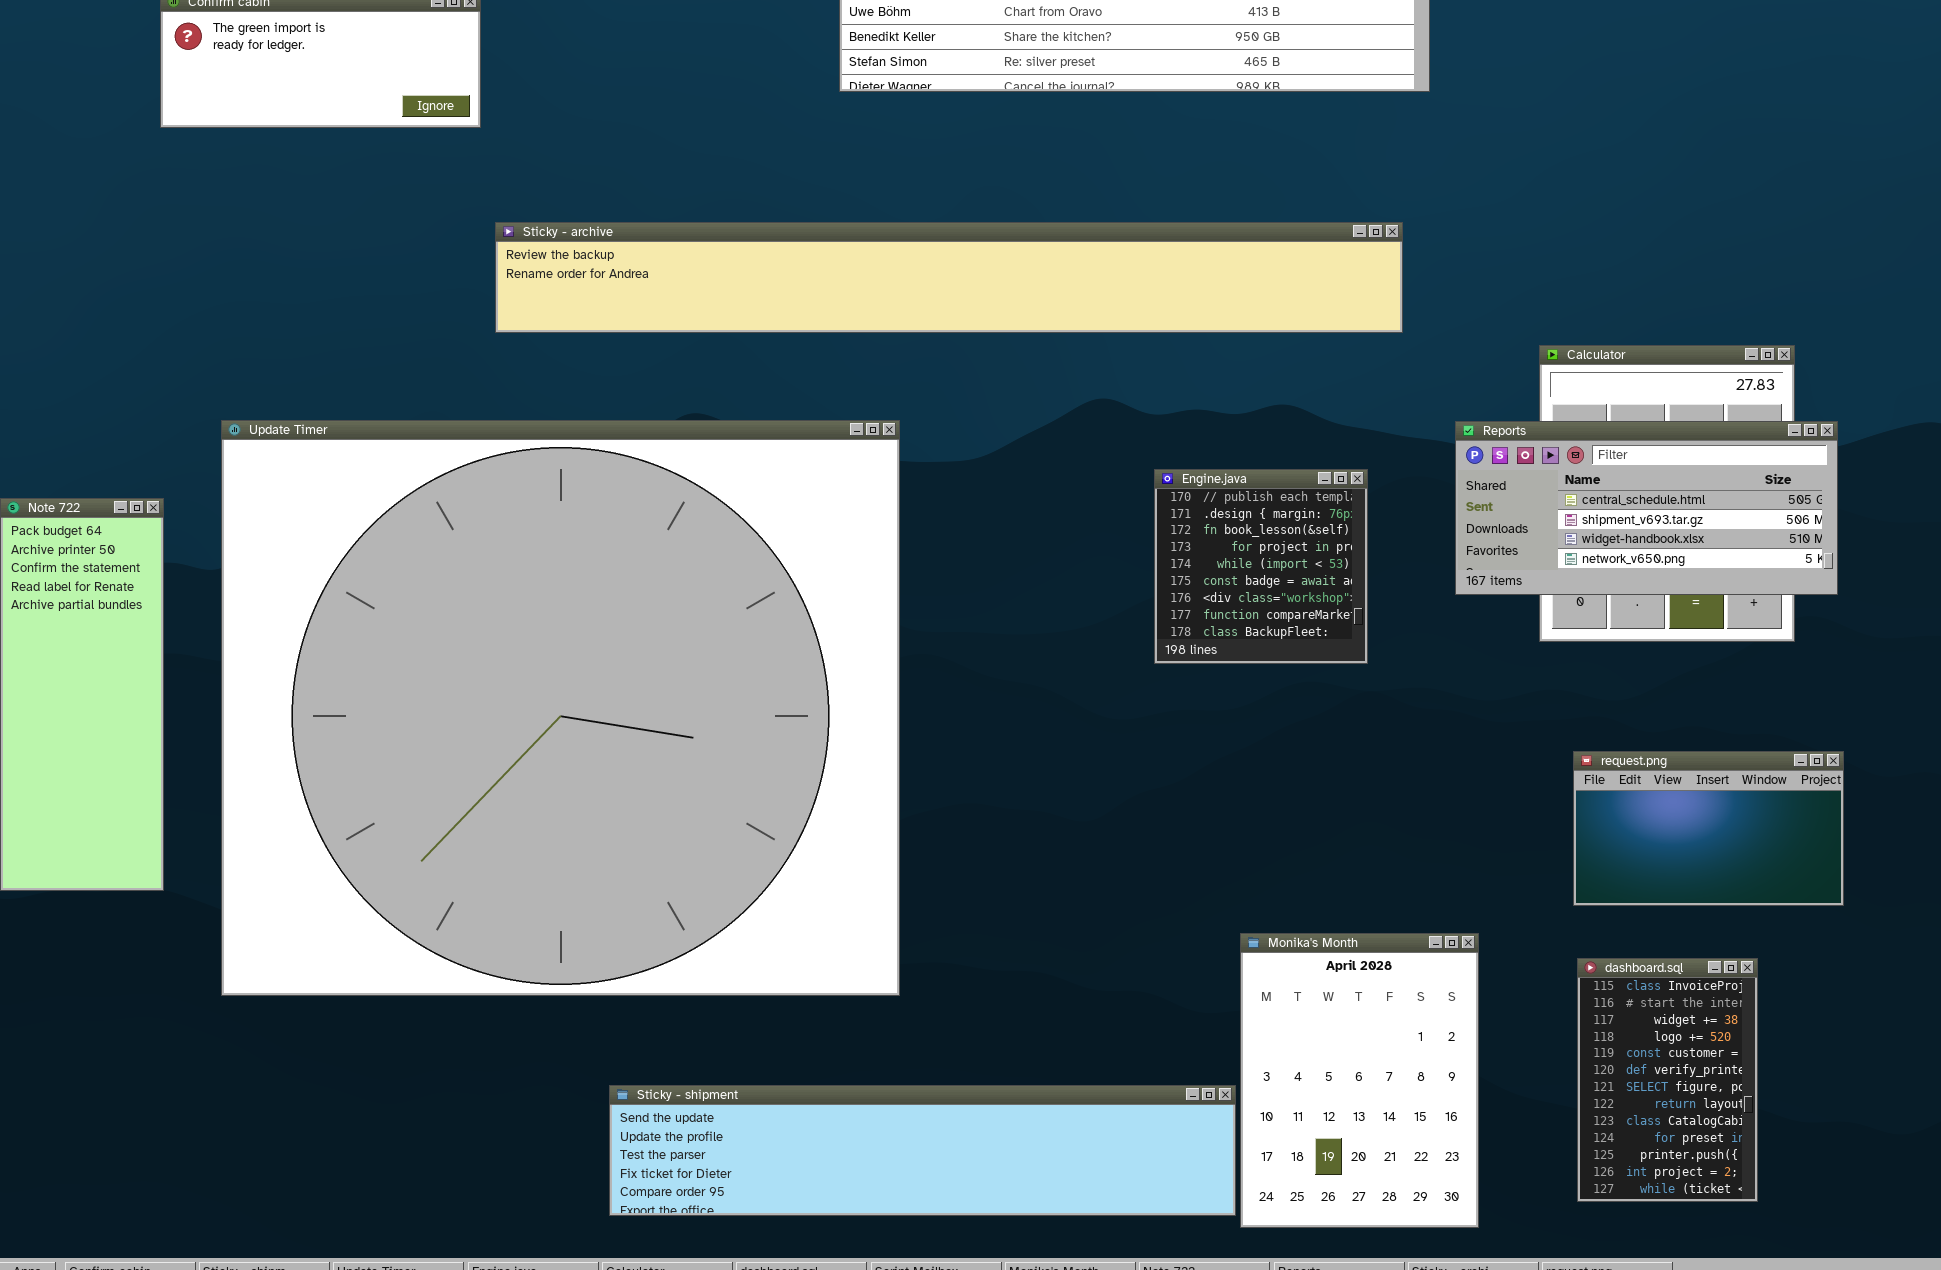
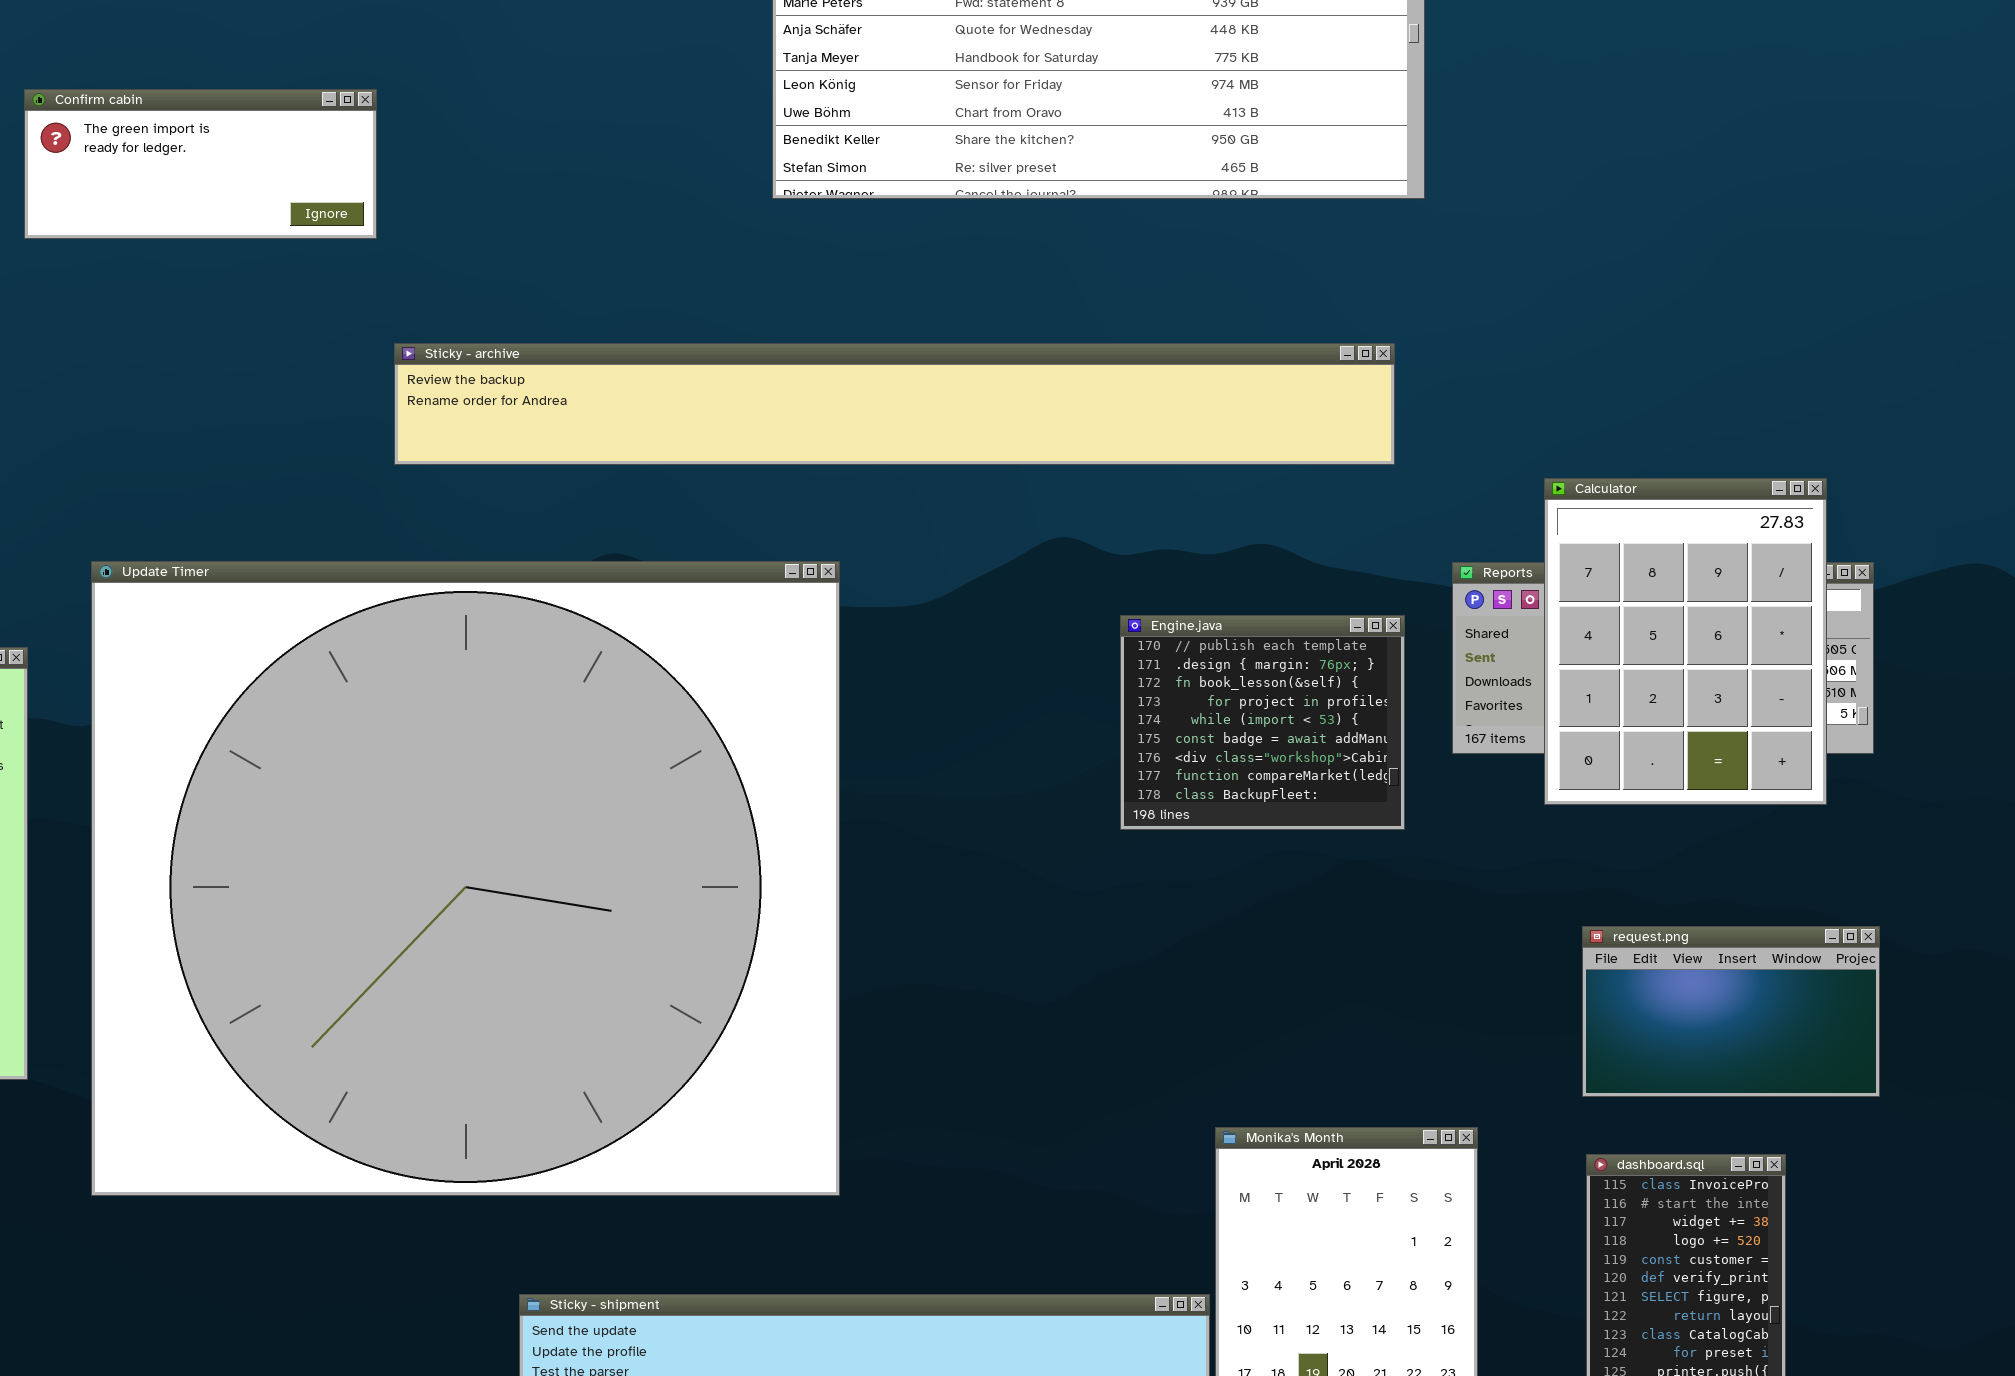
Calculator: [1539,345,1795,642] -> [1544,478,1827,805], raised
Engine.java: [1154,469,1368,664] -> [1120,615,1405,830], resized

